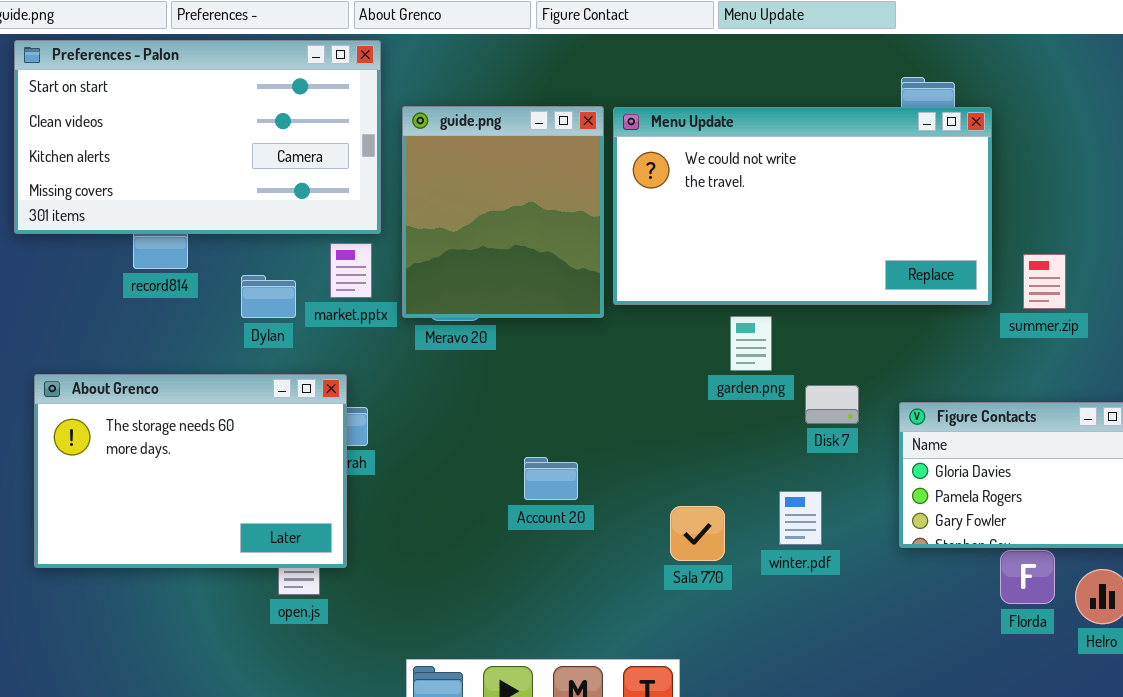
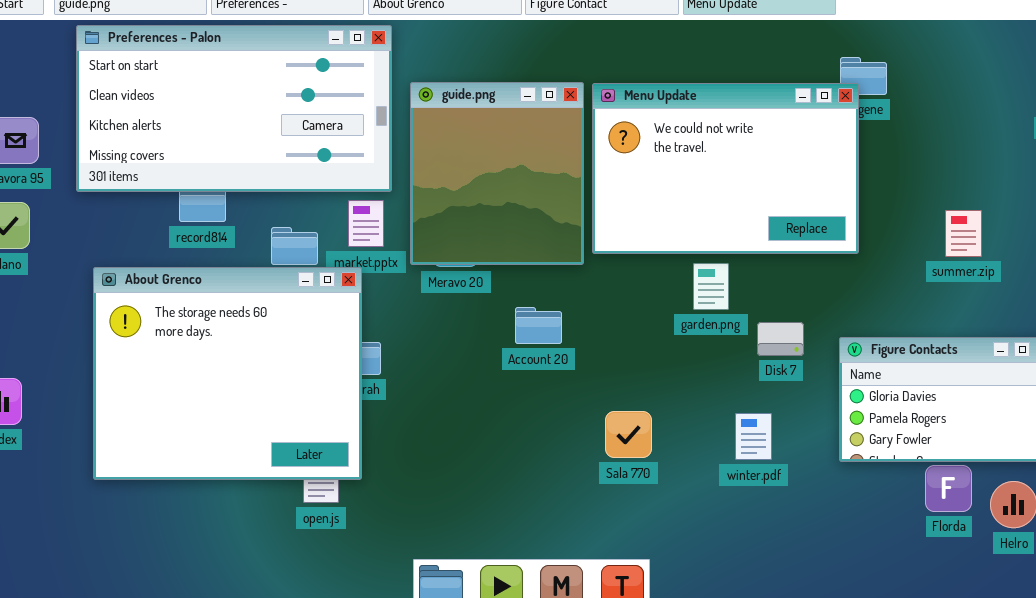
Menu Update: [613,107,992,305] -> [592,83,859,254], resized
About Grenco: [34,374,347,568] -> [93,267,362,480], resized
Account 20: [524,457,578,500] -> [515,307,562,344], moved
Sala 770: [670,506,725,561] -> [605,411,652,458], moved

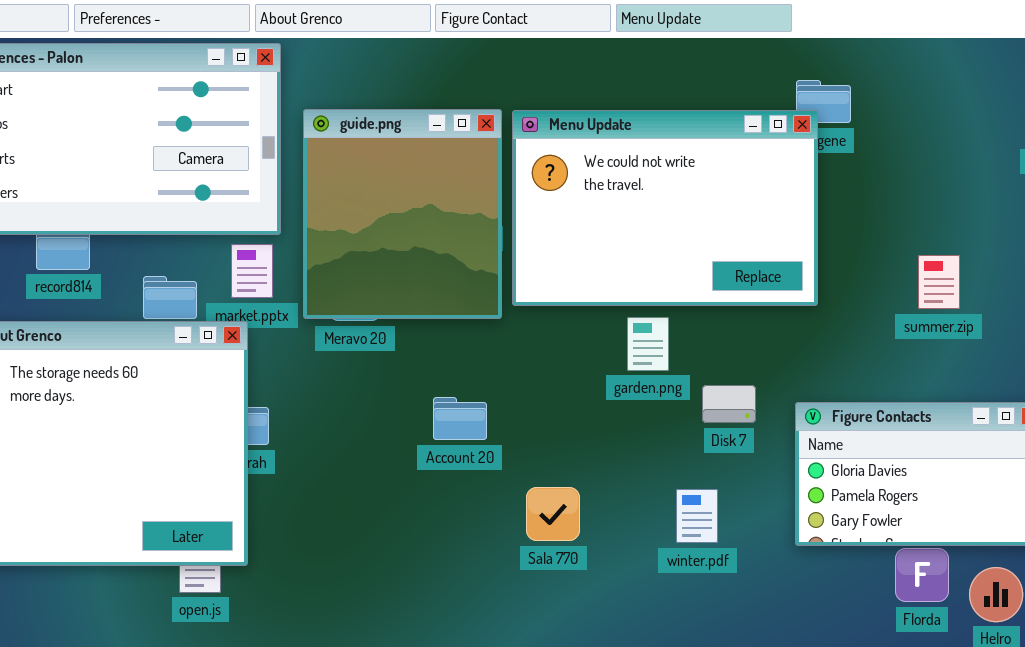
Account 20: [515,307,562,344] -> [433,397,487,440], moved

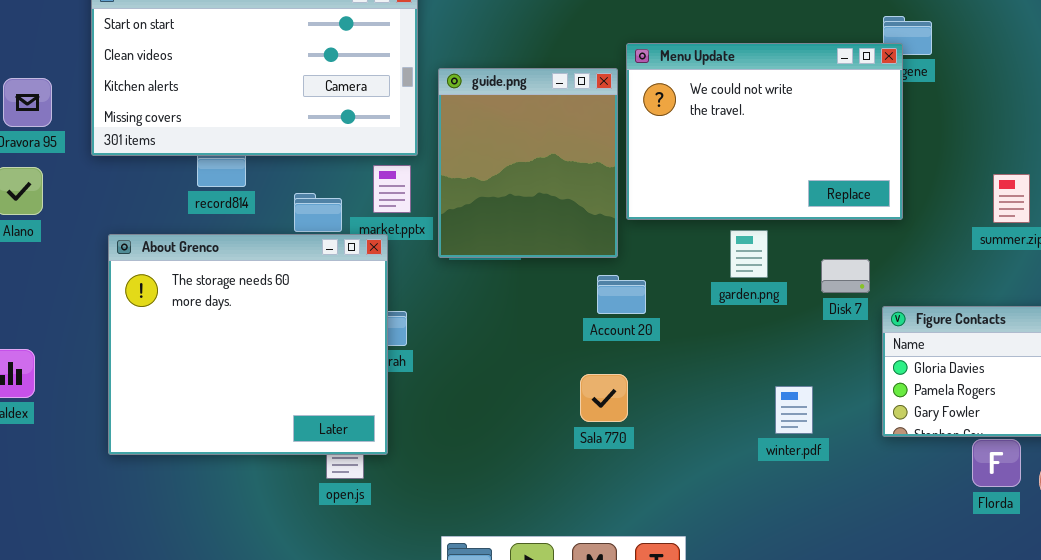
guide.png: [303,109,502,319] -> [438,68,618,258], moved
Disk 7: [702,385,756,423] -> [821,259,870,293], moved
Account 20: [433,397,487,440] -> [597,275,646,314], moved
Sala 770: [526,487,580,541] -> [580,374,628,422], moved

